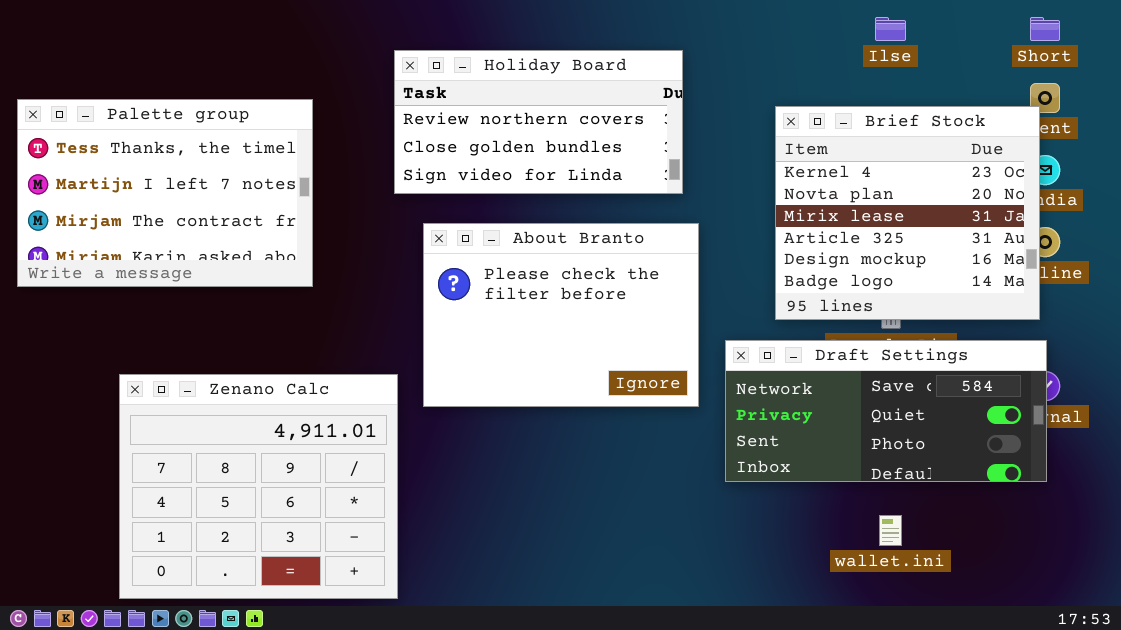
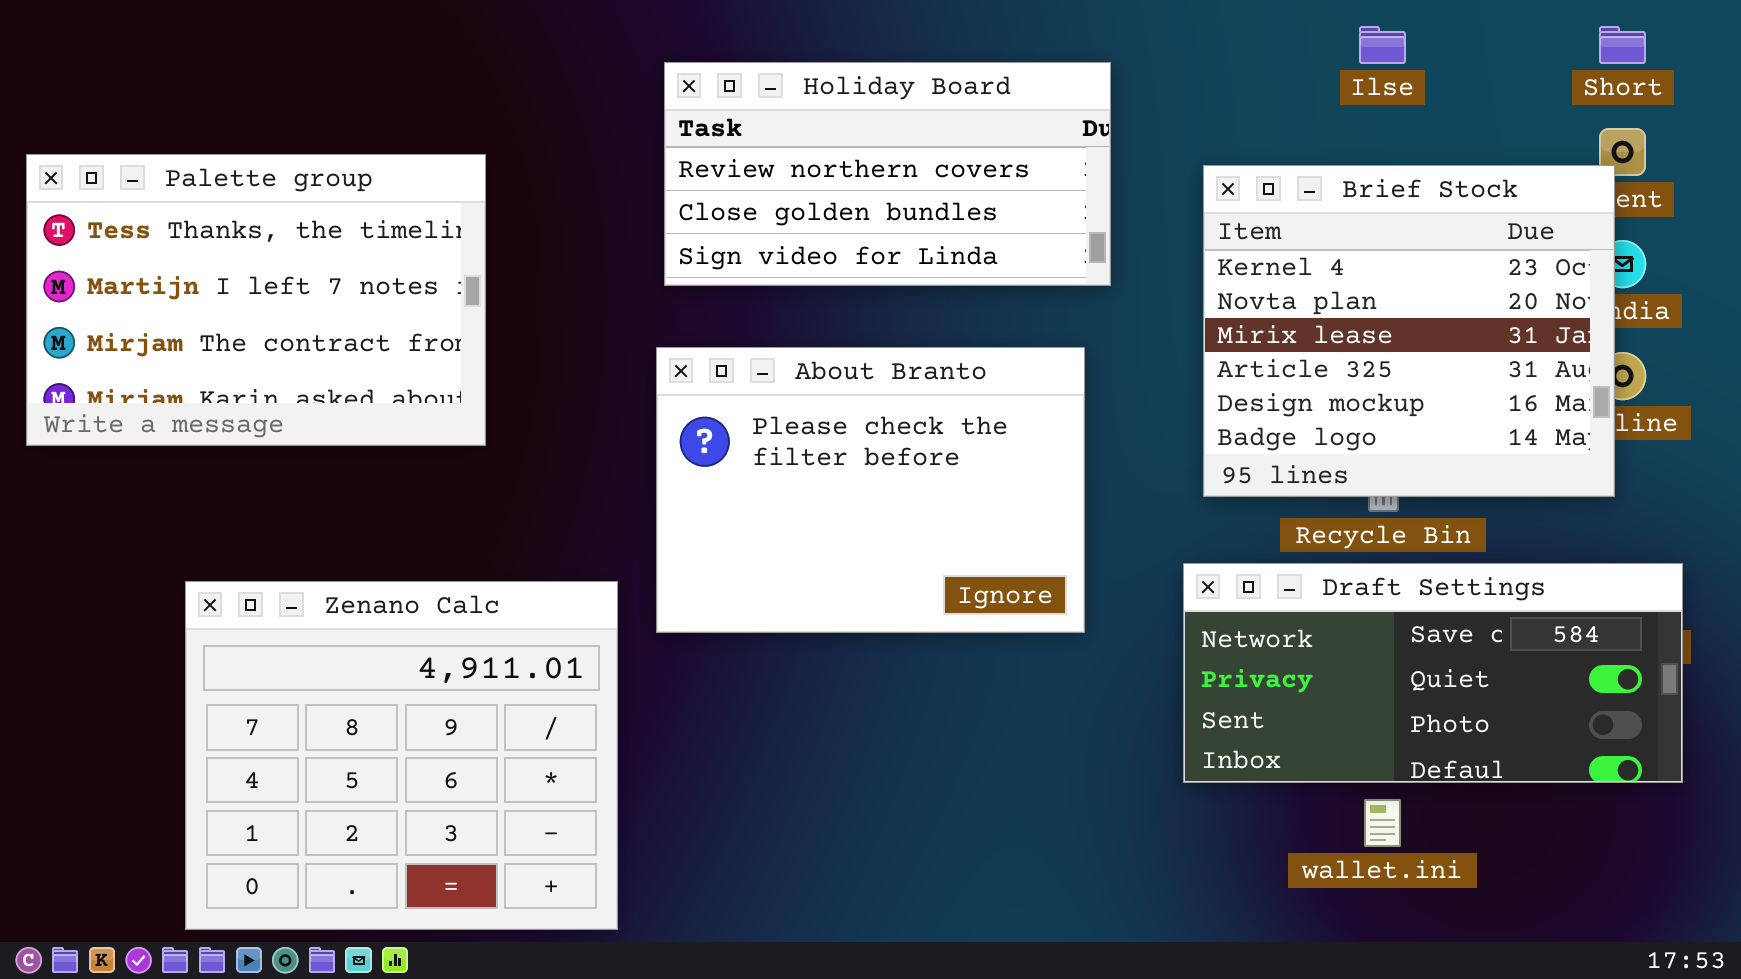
Holiday Board: [394,50,683,194] -> [664,62,1111,286], moved
Draft Settings: [725,340,1047,482] -> [1183,563,1683,783], moved

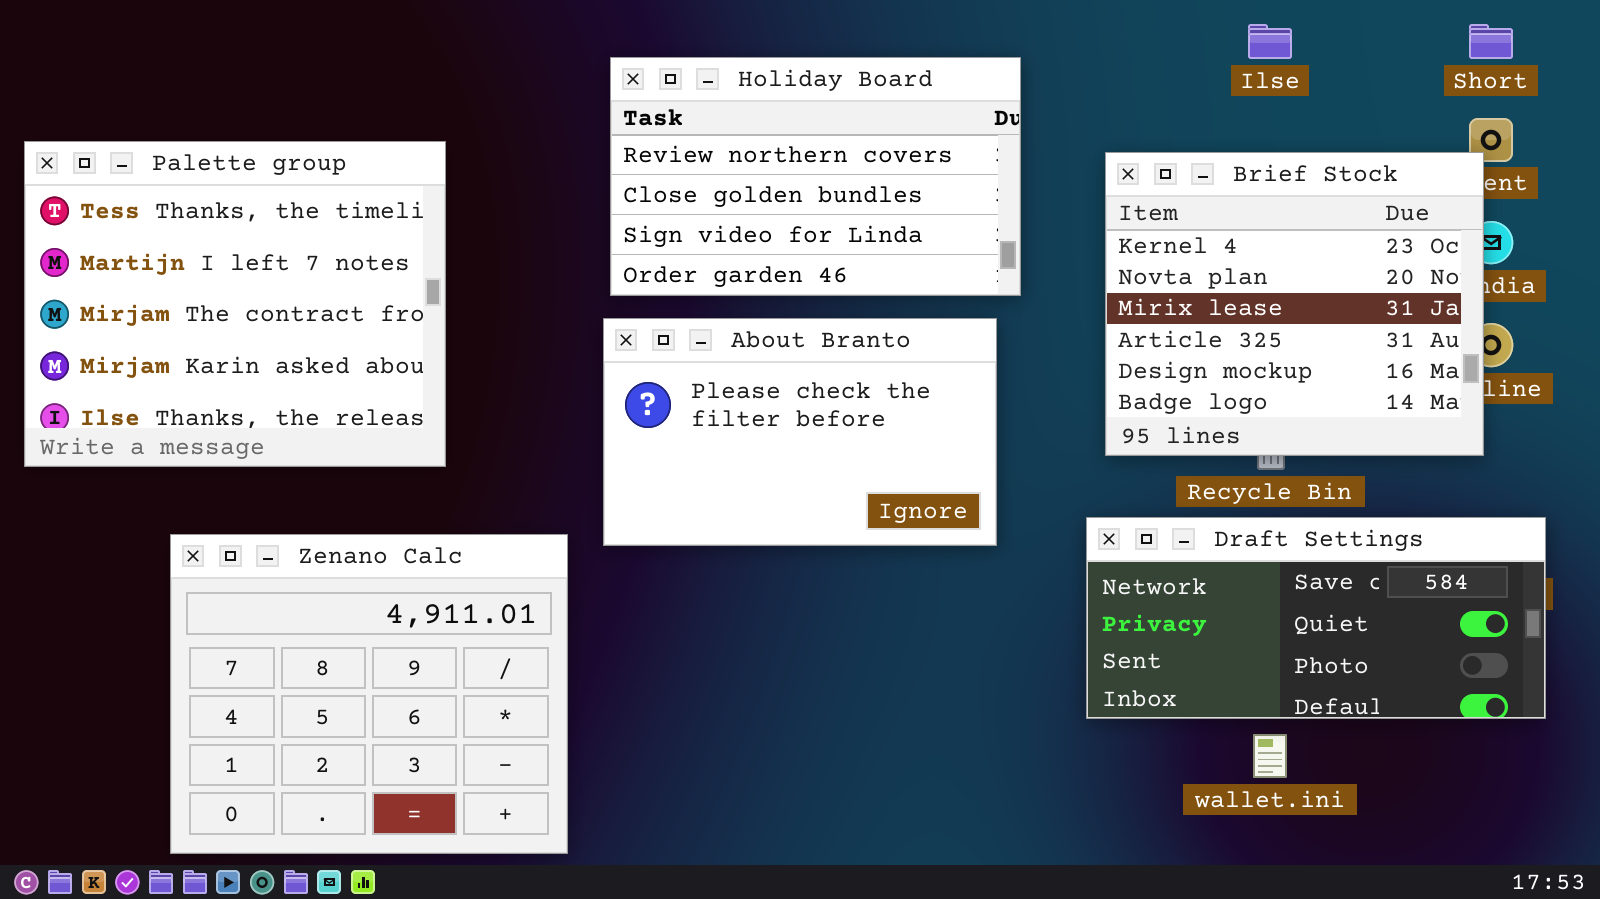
Holiday Board: [664,62,1111,286] -> [610,57,1021,296], resized
Palette group: [26,154,486,446] -> [24,141,446,467], resized
About Branto: [656,347,1085,633] -> [603,318,997,546], resized

